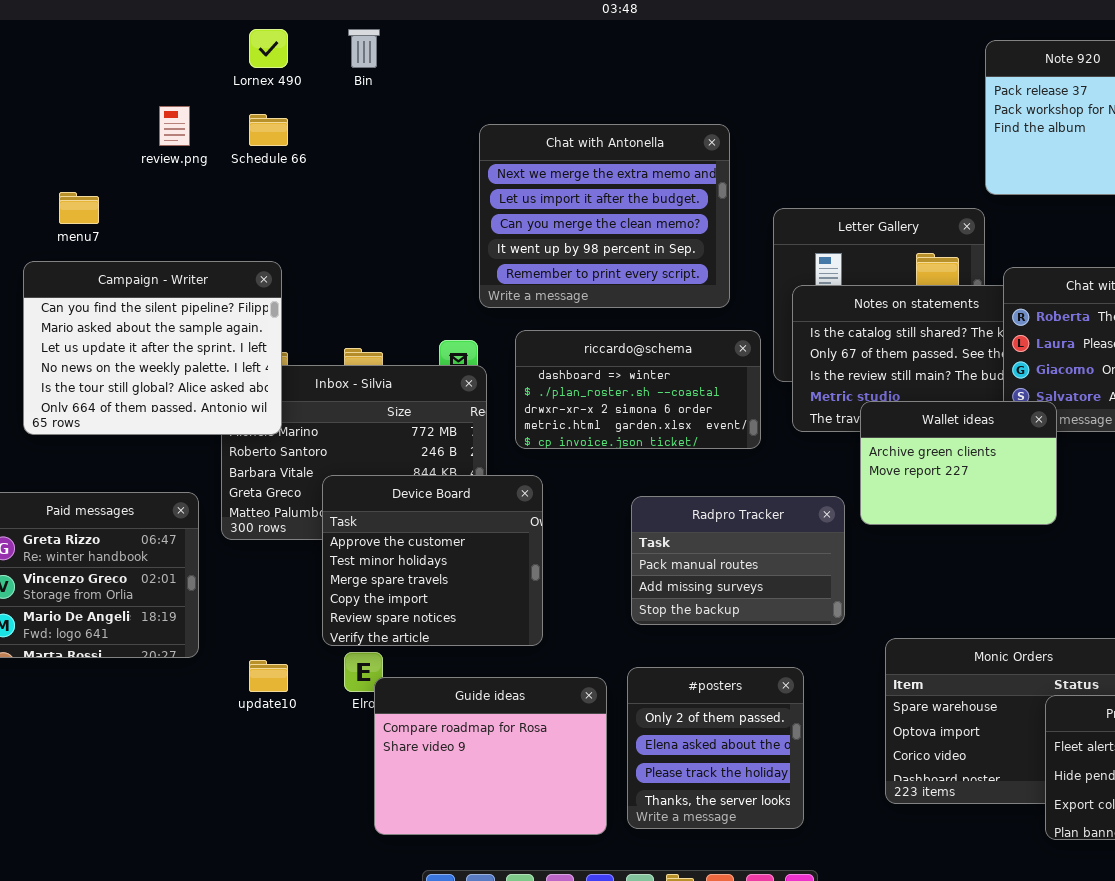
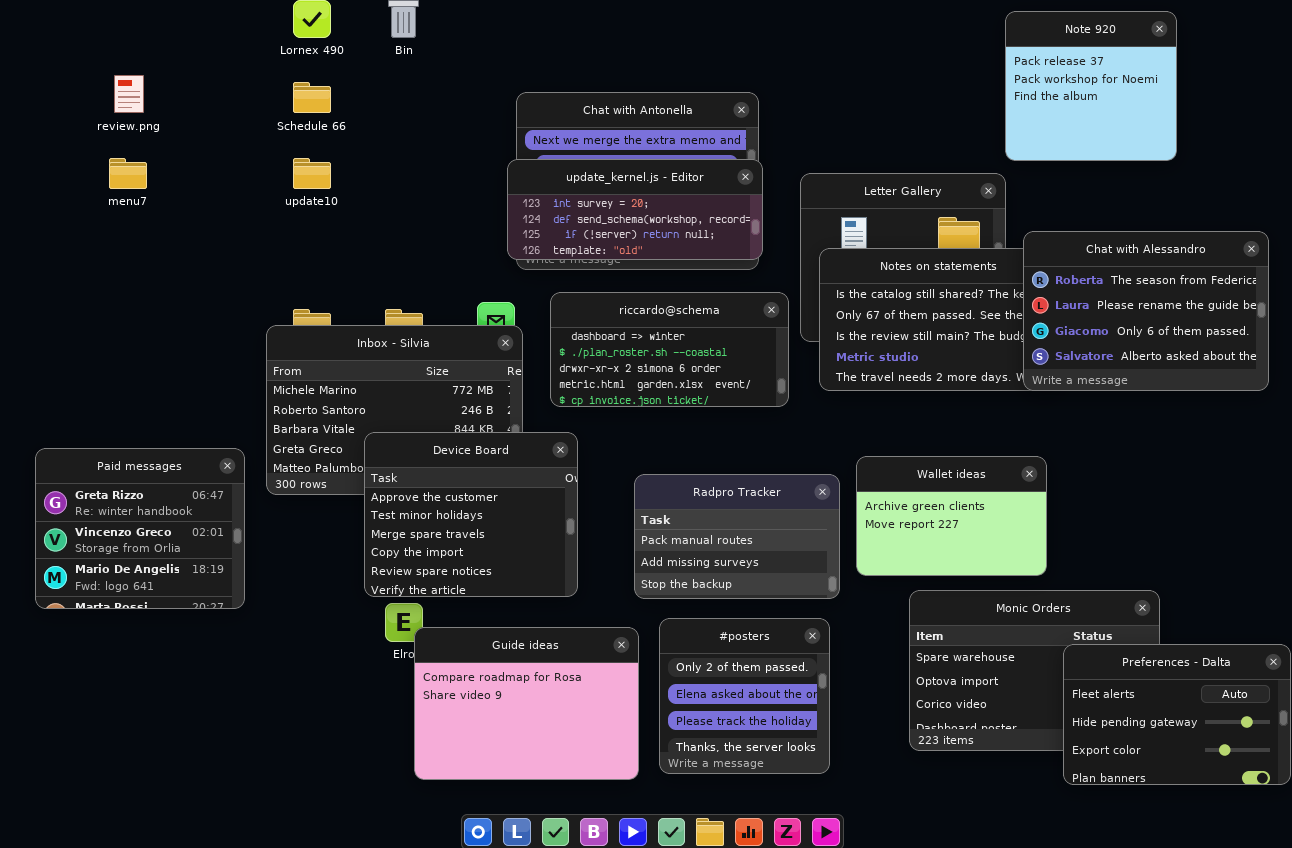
review.png: [159,106,190,146] -> [114,75,144,113], moved
update_kernel.js - Editor: none -> [507,159,763,260], opened
Campaign - Writer: [23,261,282,435] -> none, closed
Wallet ideas: [860,401,1057,525] -> [856,456,1047,576], moved
Radpro Tracker: [631,496,845,625] -> [634,474,840,599], moved
update10: [249,660,288,692] -> [293,158,331,189], moved

